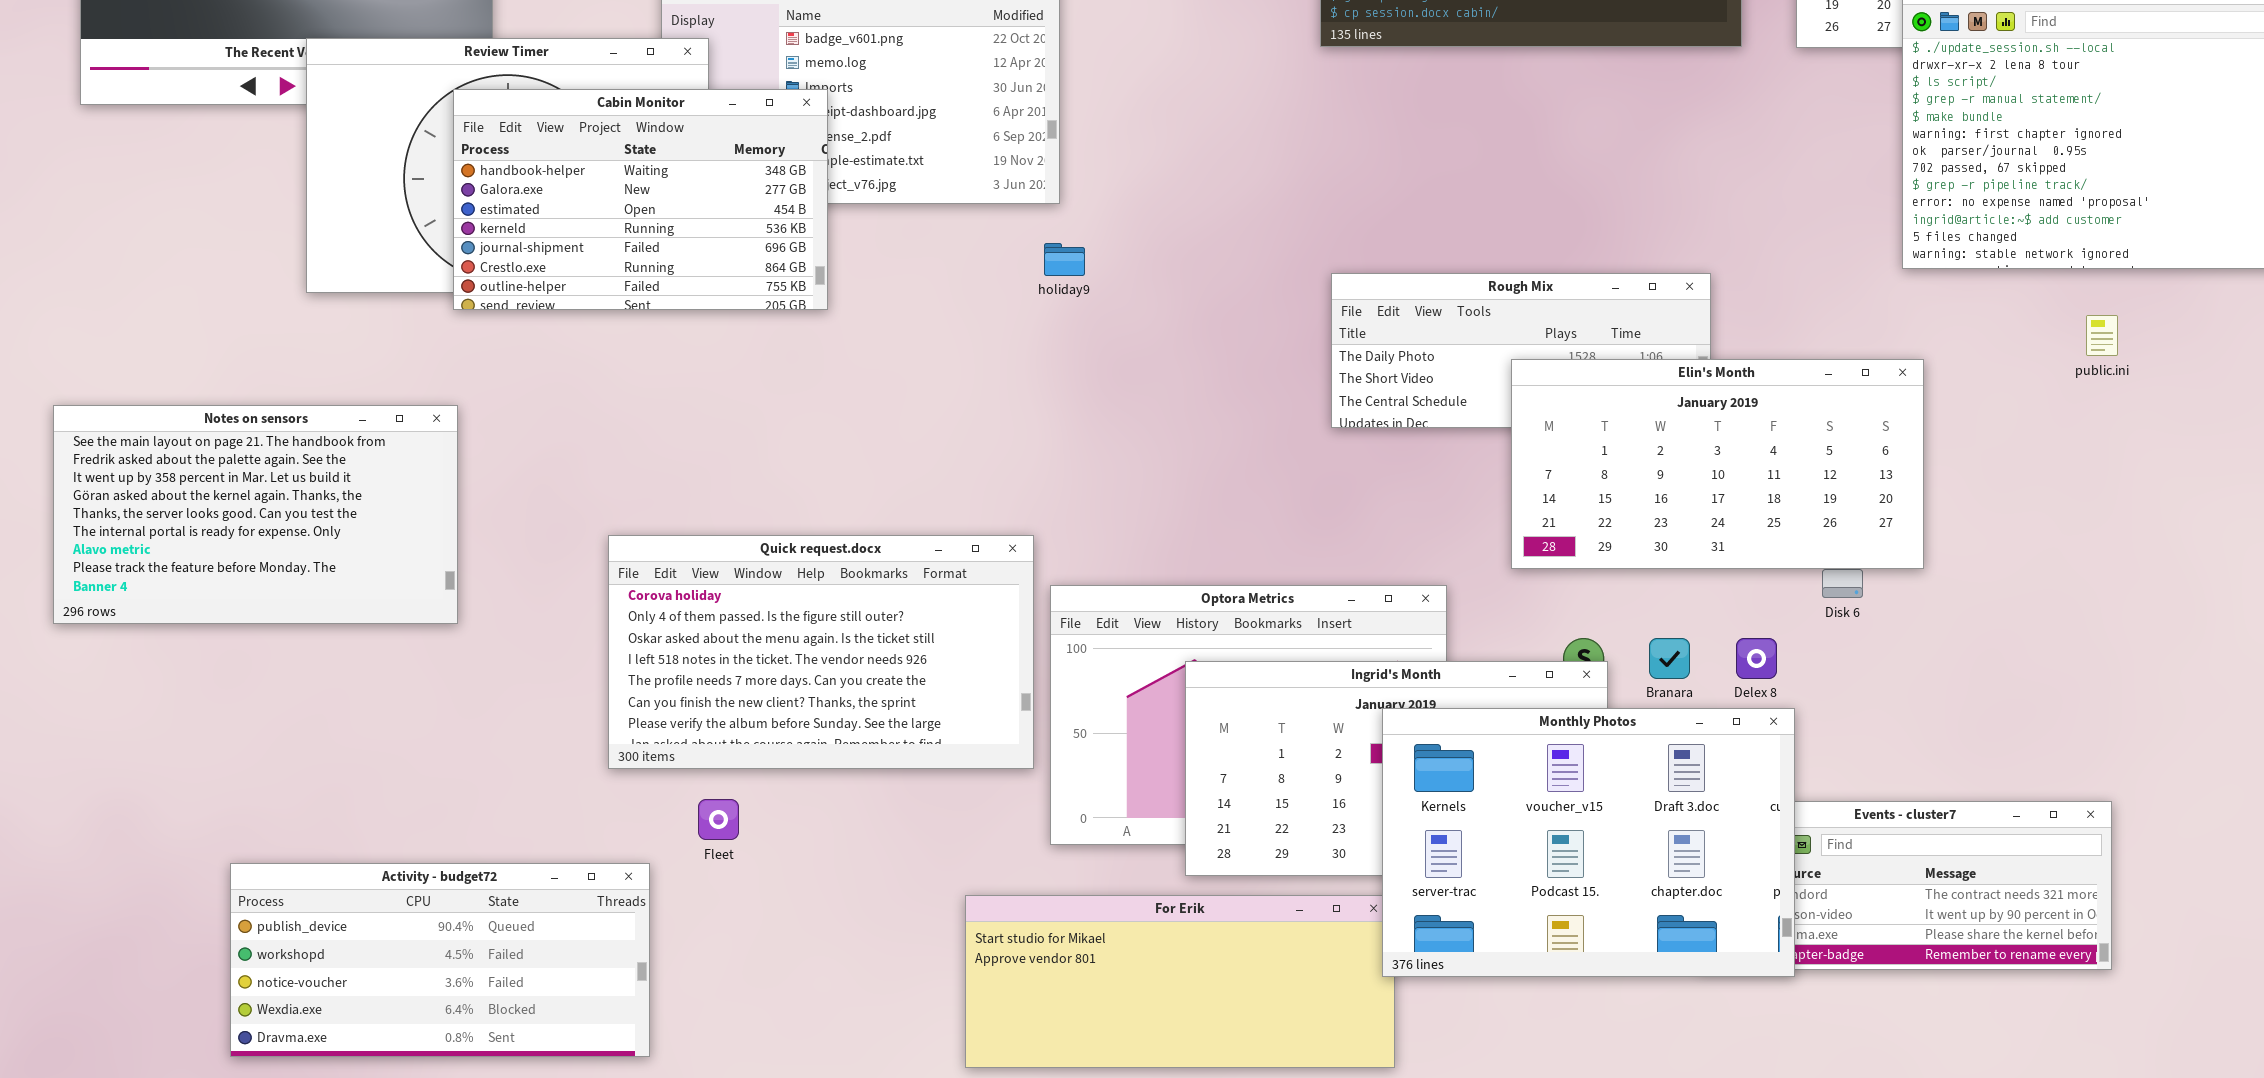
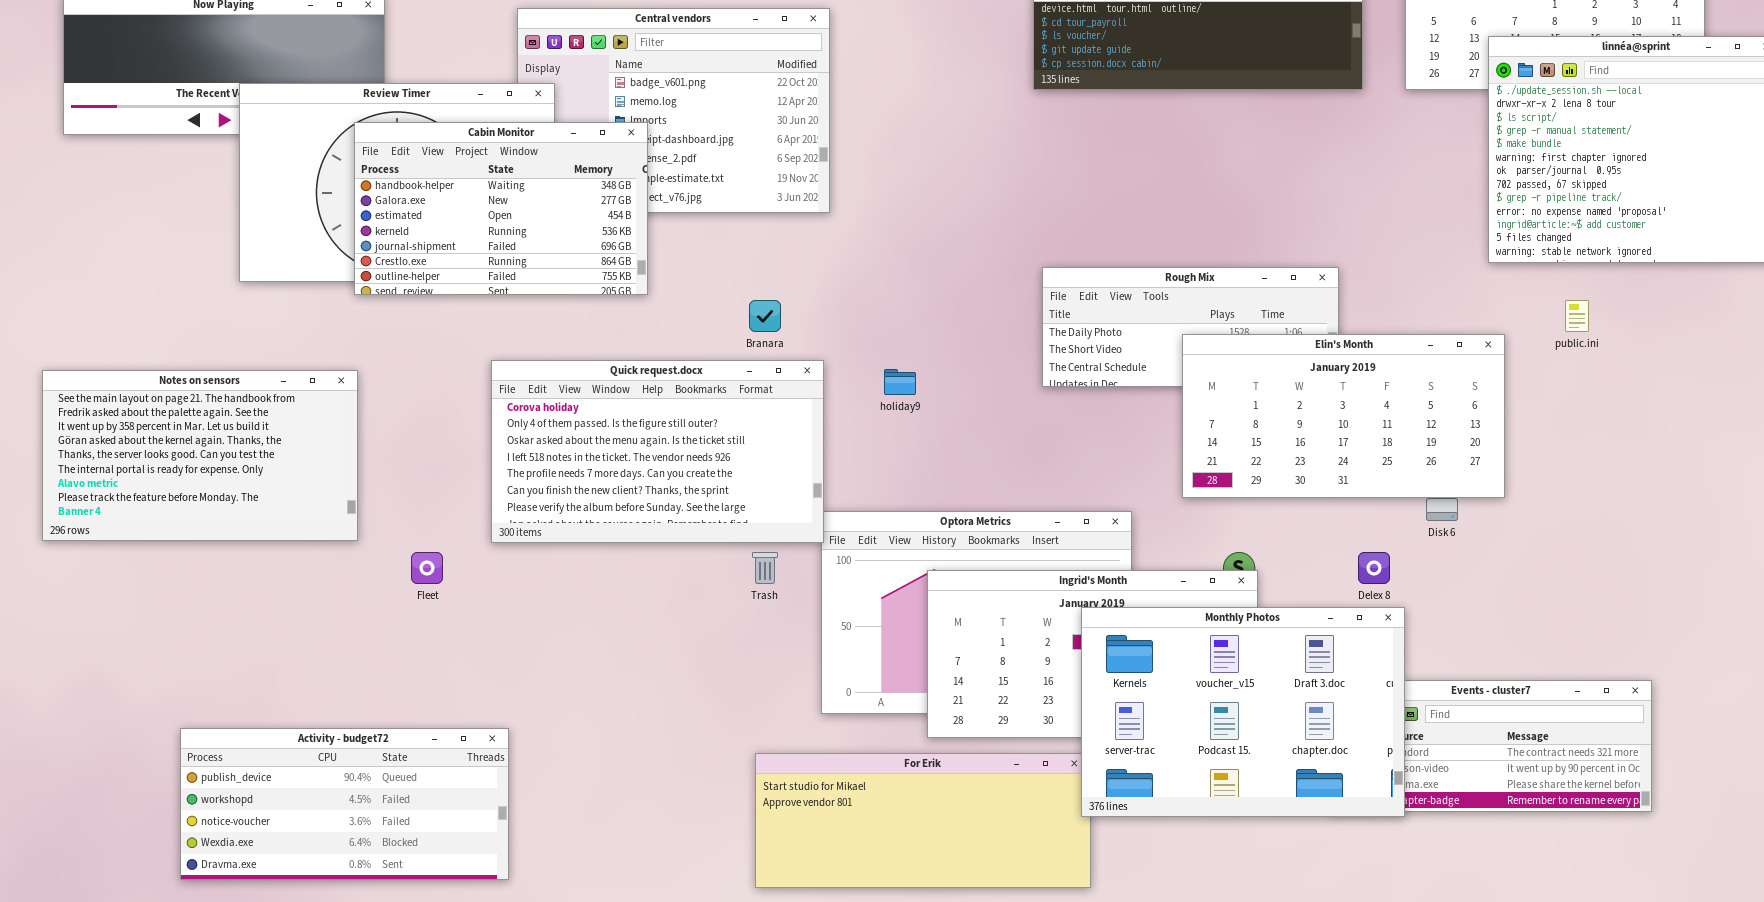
holiday9: [1044,243,1085,276] -> [884,369,916,395], moved
public.ini: [2086,315,2118,356] -> [1565,300,1589,332], moved
Quick request.docx: [608,535,1034,769] -> [491,360,824,543], moved
Branara: [1649,638,1690,679] -> [749,300,781,332], moved
Fleet: [698,799,739,840] -> [411,552,443,584], moved

